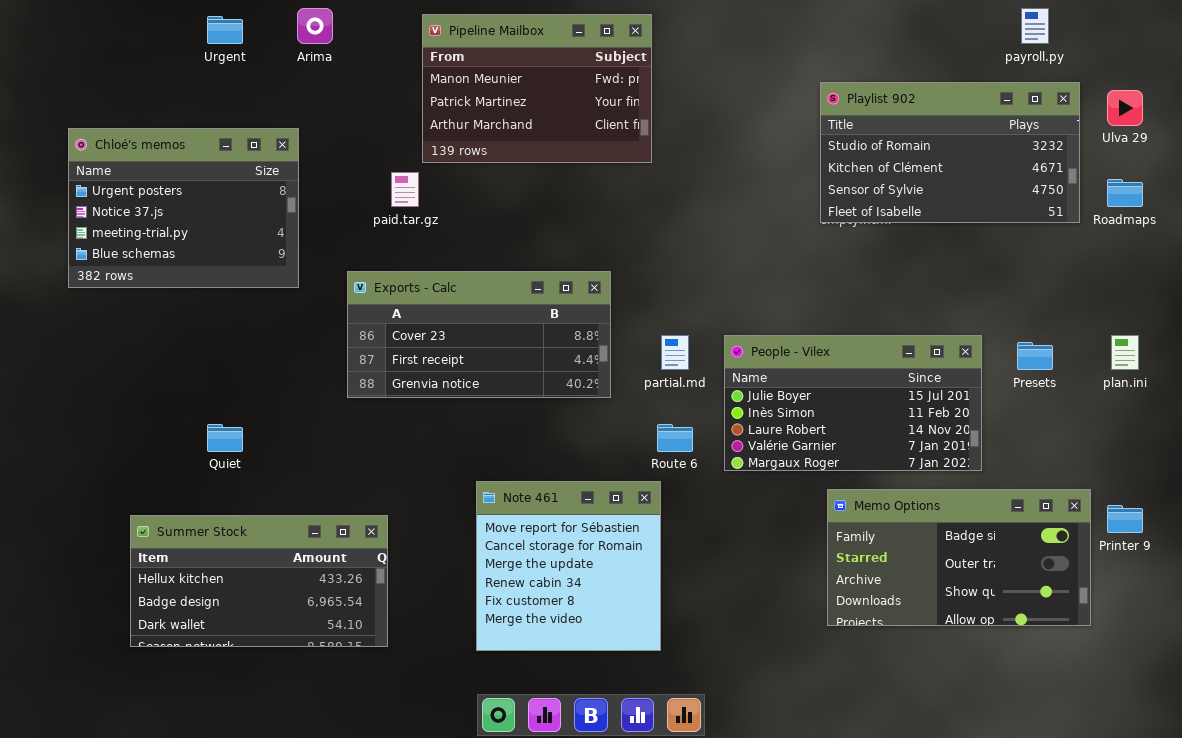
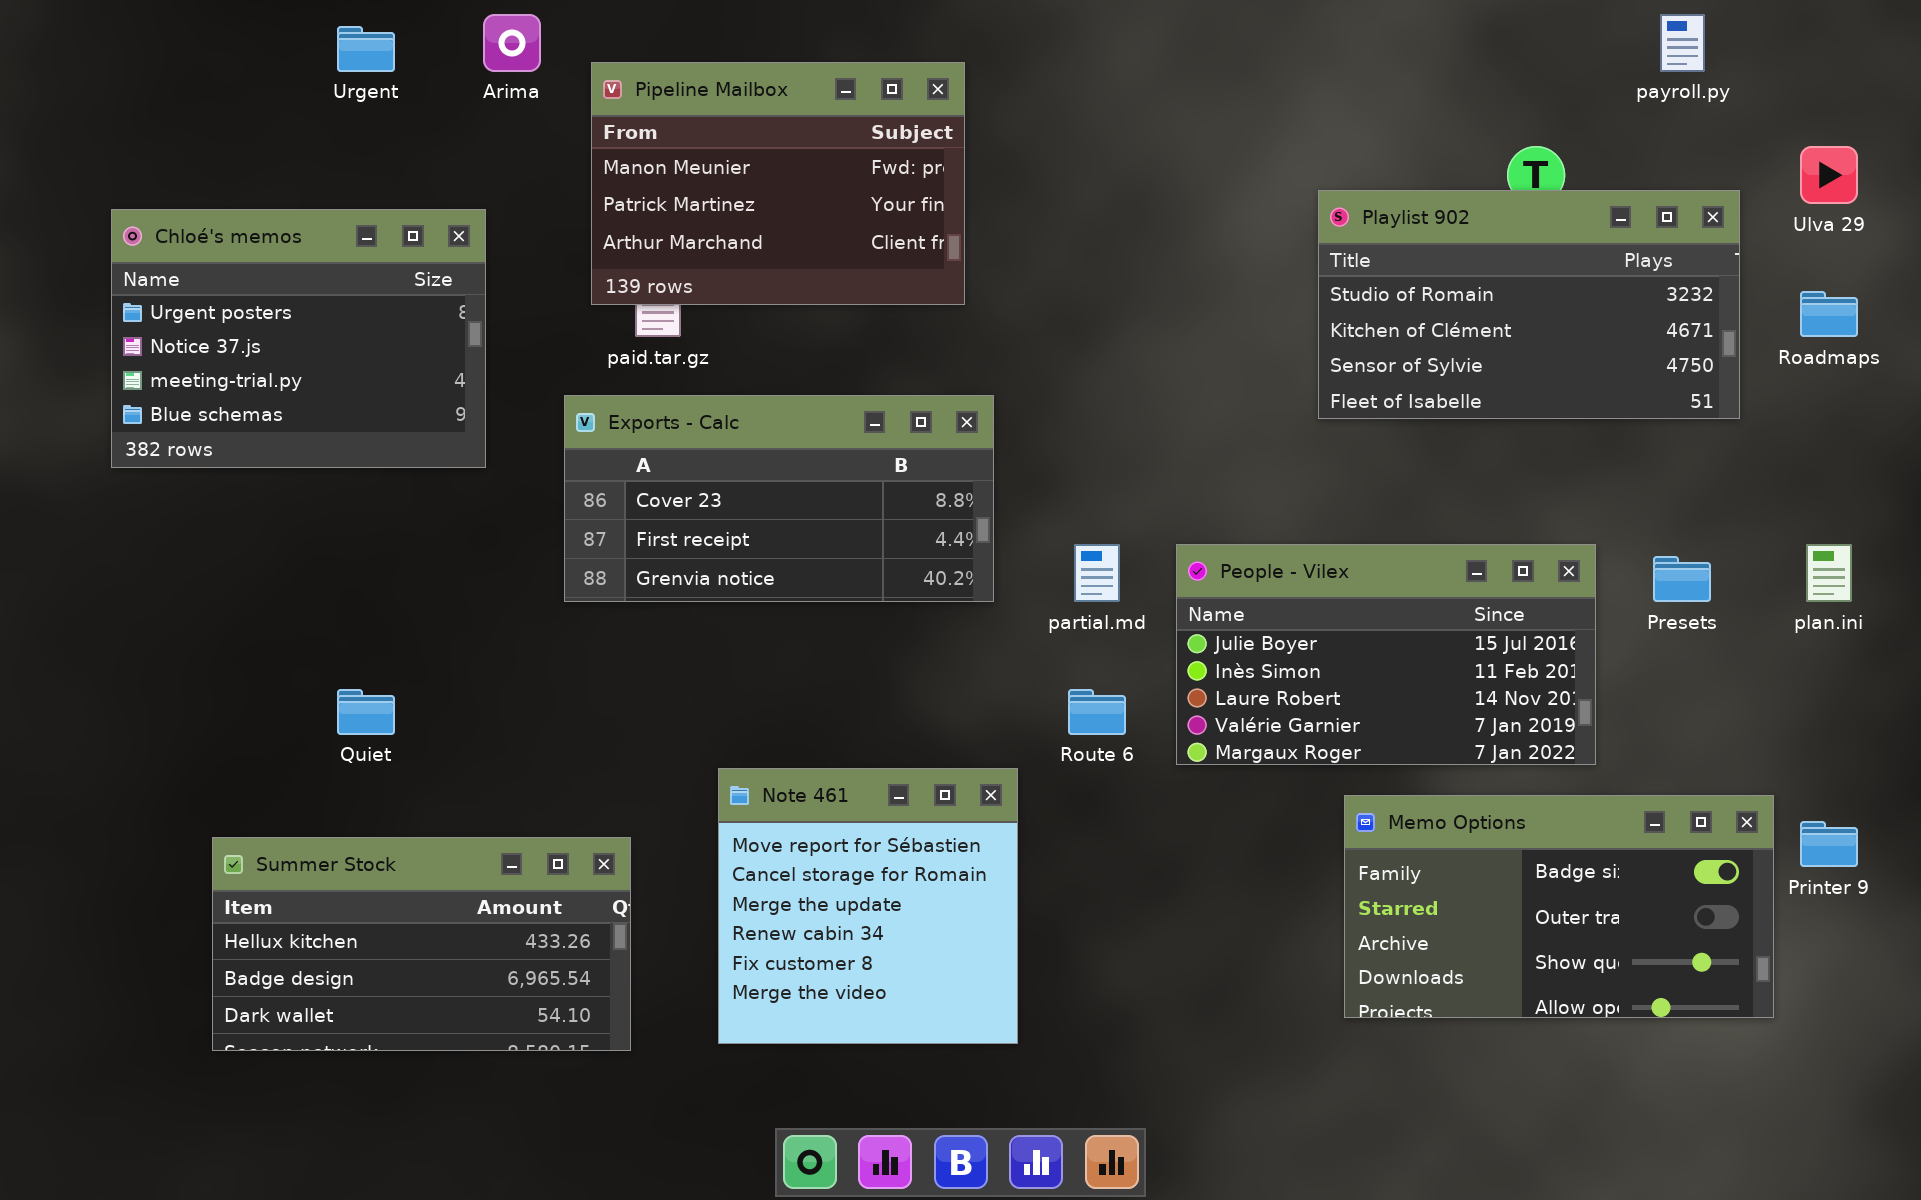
Pipeline Mailbox: [422,14,652,163] -> [591,62,965,305], moved
Playlist 902: [820,82,1080,223] -> [1318,190,1740,419], moved
Exports - Calc: [347,271,611,398] -> [564,395,994,602], moved
Note 461: [476,481,661,651] -> [718,768,1018,1044], moved

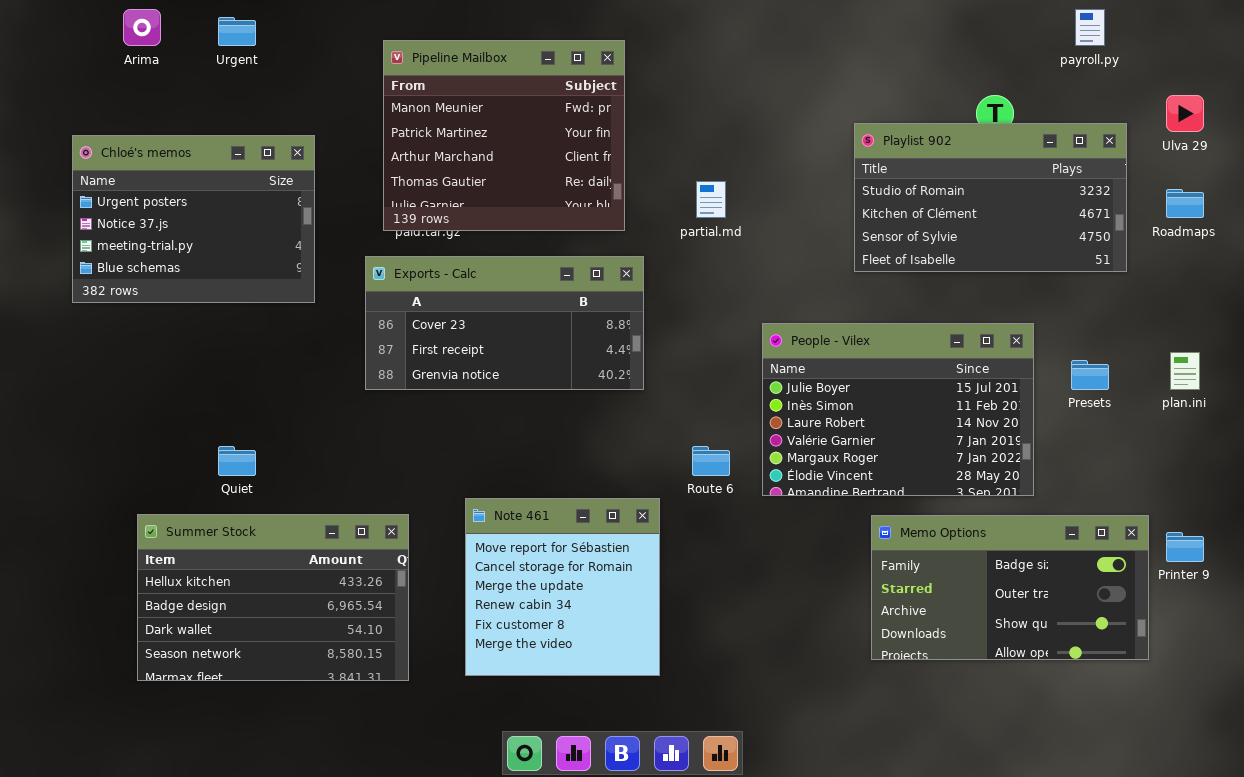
Arima: [483,14,541,72] -> [123,9,161,46], moved
Pipeline Mailbox: [591,62,965,305] -> [383,40,625,231], resized
partial.md: [1074,544,1120,602] -> [696,181,726,218], moved
People - Vilex: [1176,544,1596,765] -> [762,323,1034,496], resized
Summer Stock: [212,837,631,1051] -> [137,514,409,681], resized

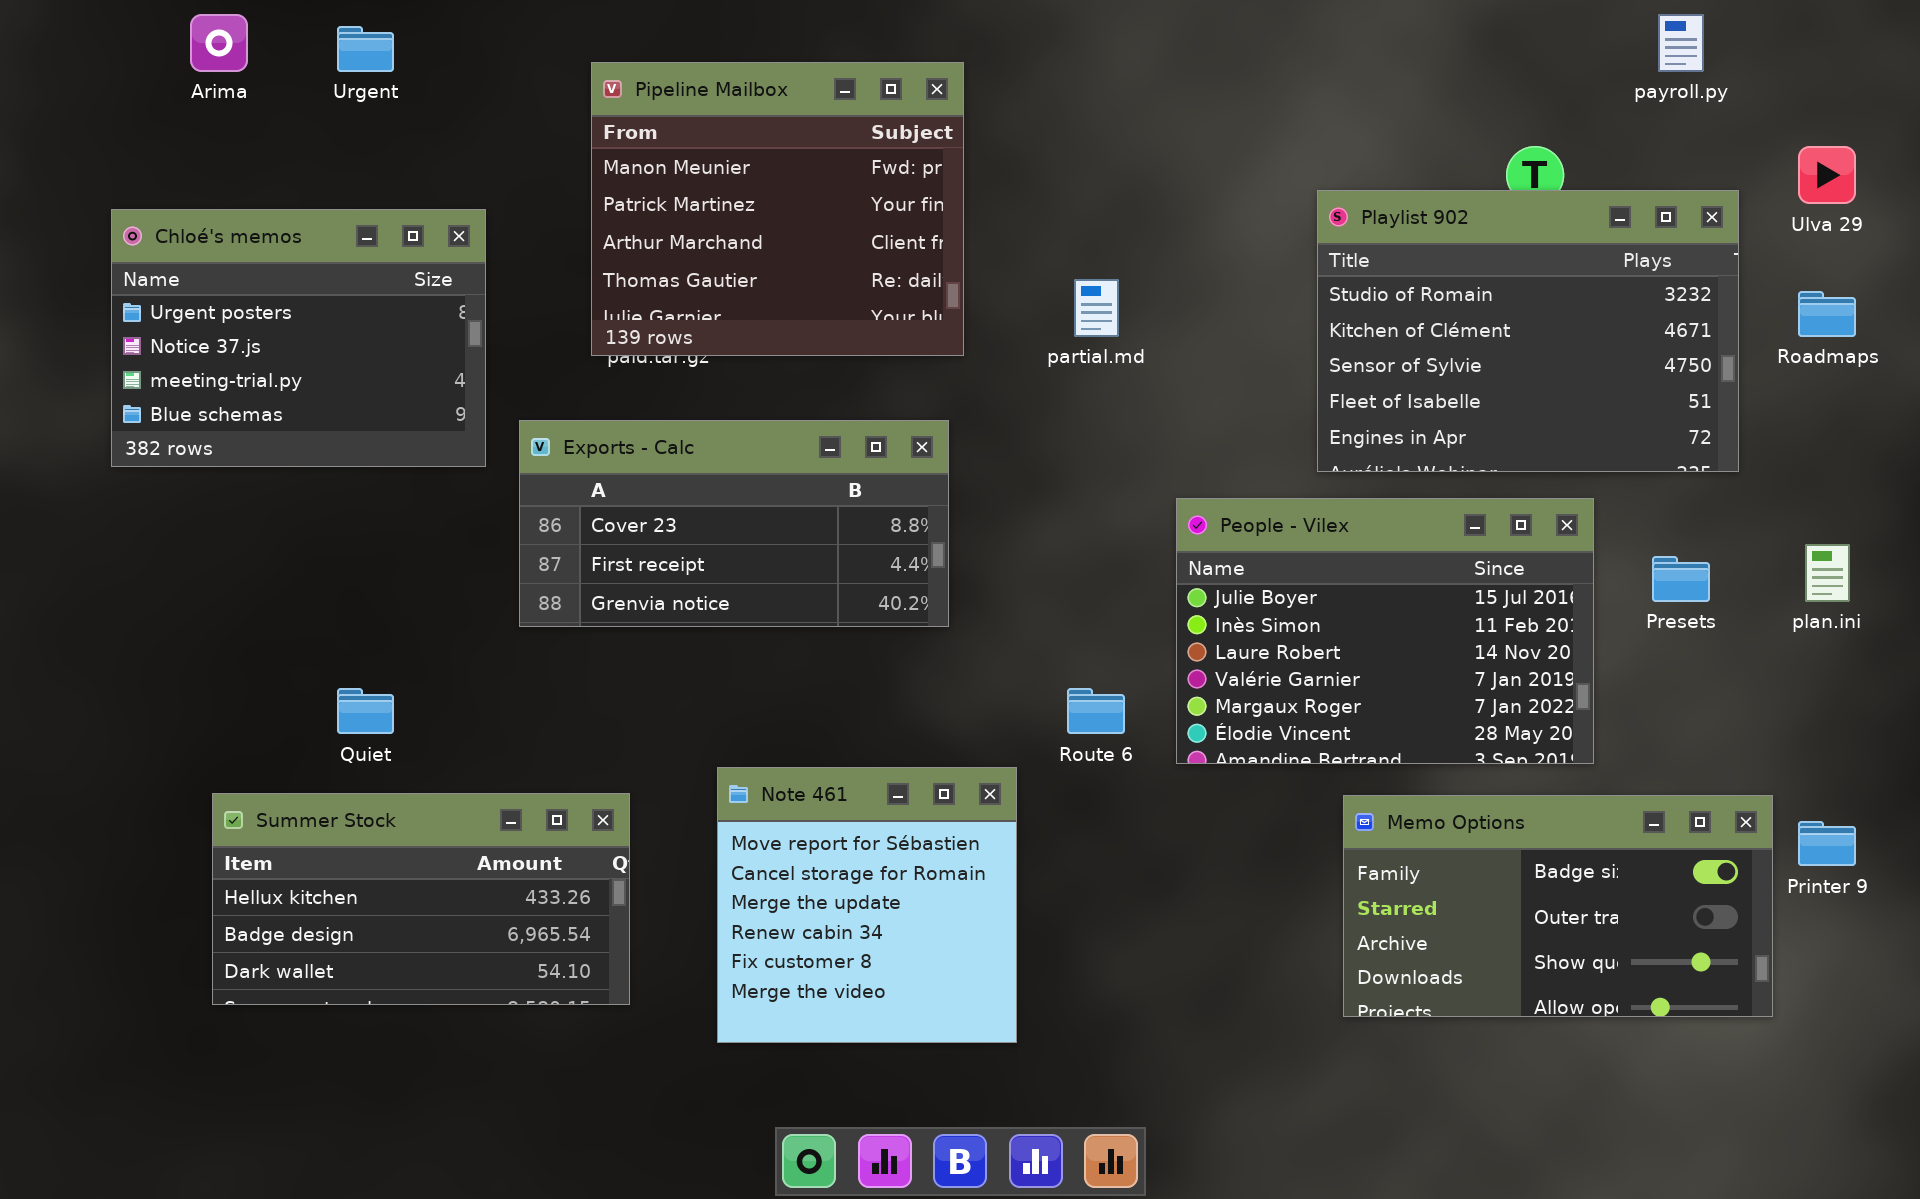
Playlist 902: [854,123,1127,272] -> [1317,190,1739,472], resized
Exports - Calc: [365,256,644,390] -> [519,420,949,627], moved
Summer Stock: [137,514,409,681] -> [212,793,630,1005], resized

